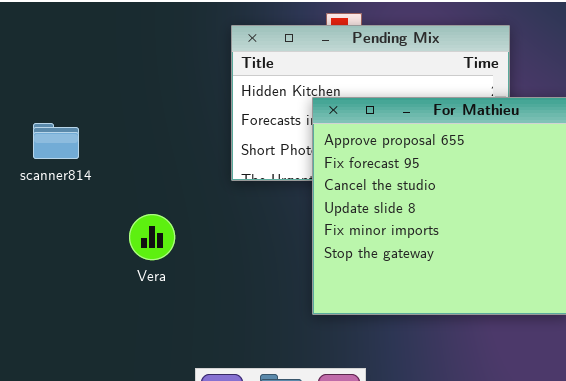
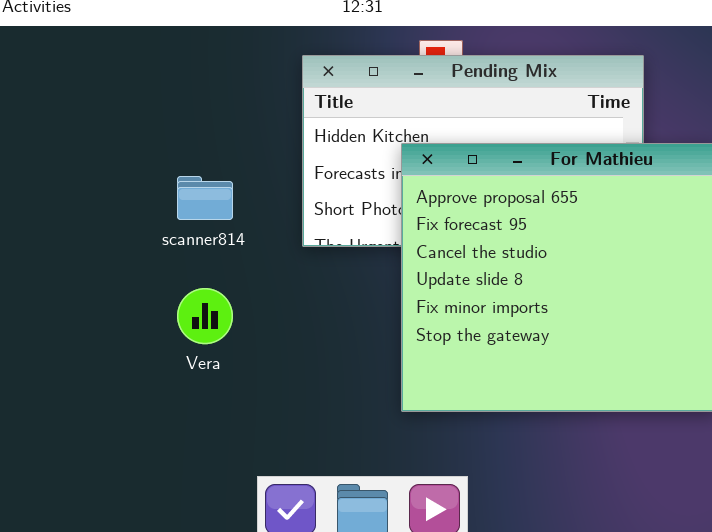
scanner814: [33,123,79,159] -> [177,176,233,220], moved

